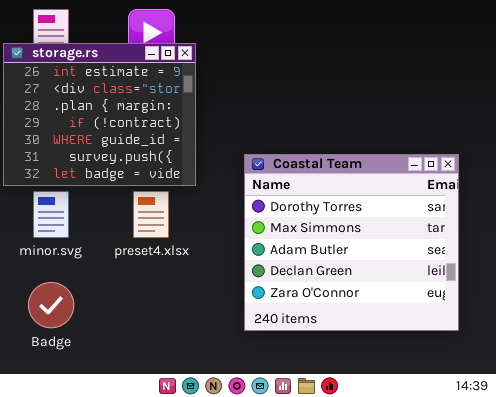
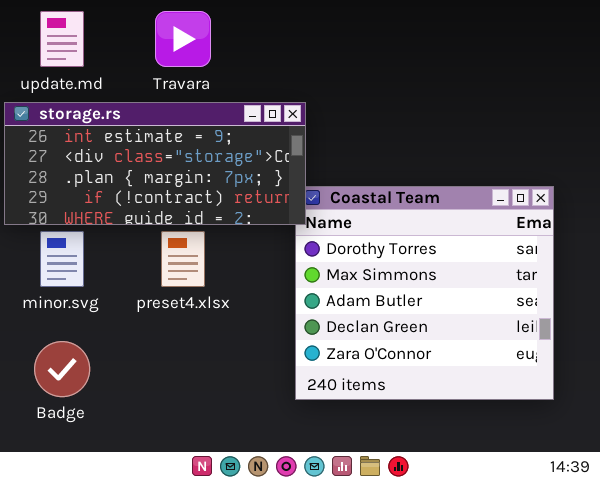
storage.rs: [3,43,196,186] -> [4,102,306,225], resized

